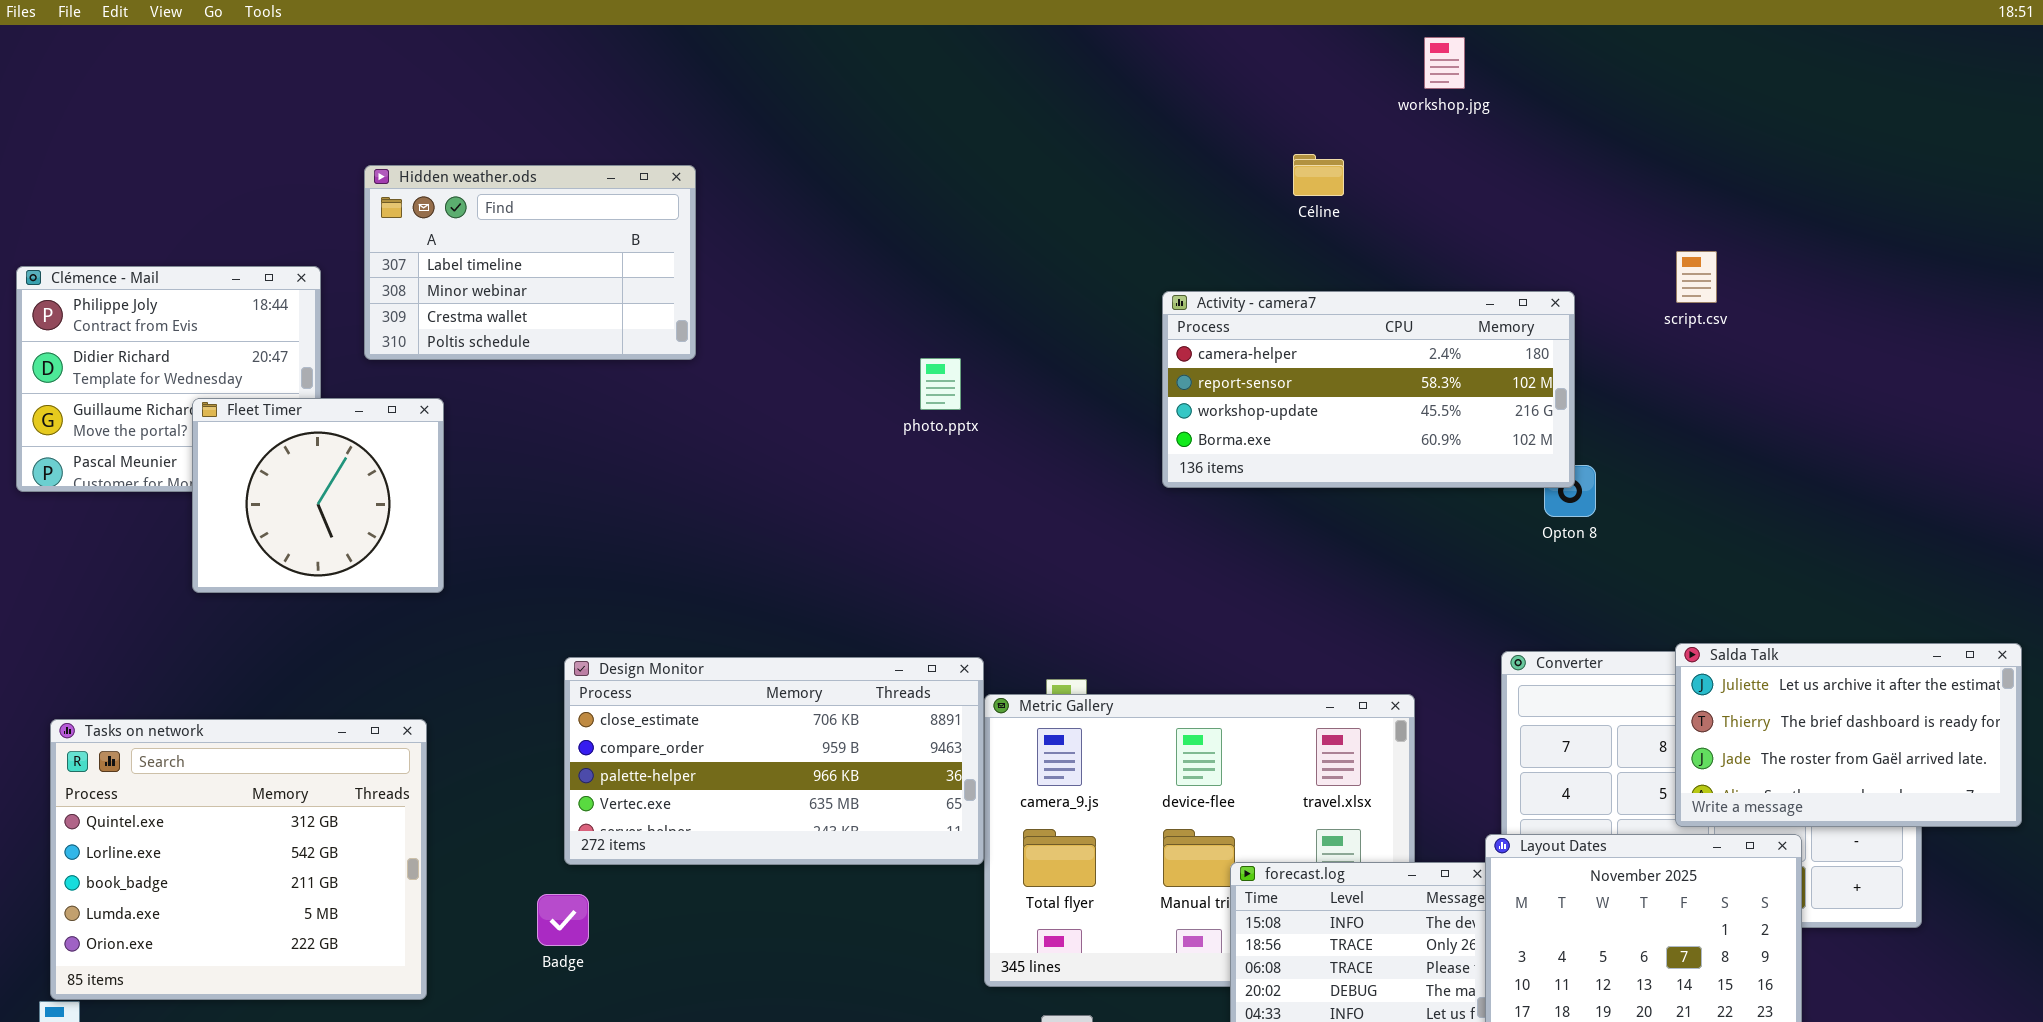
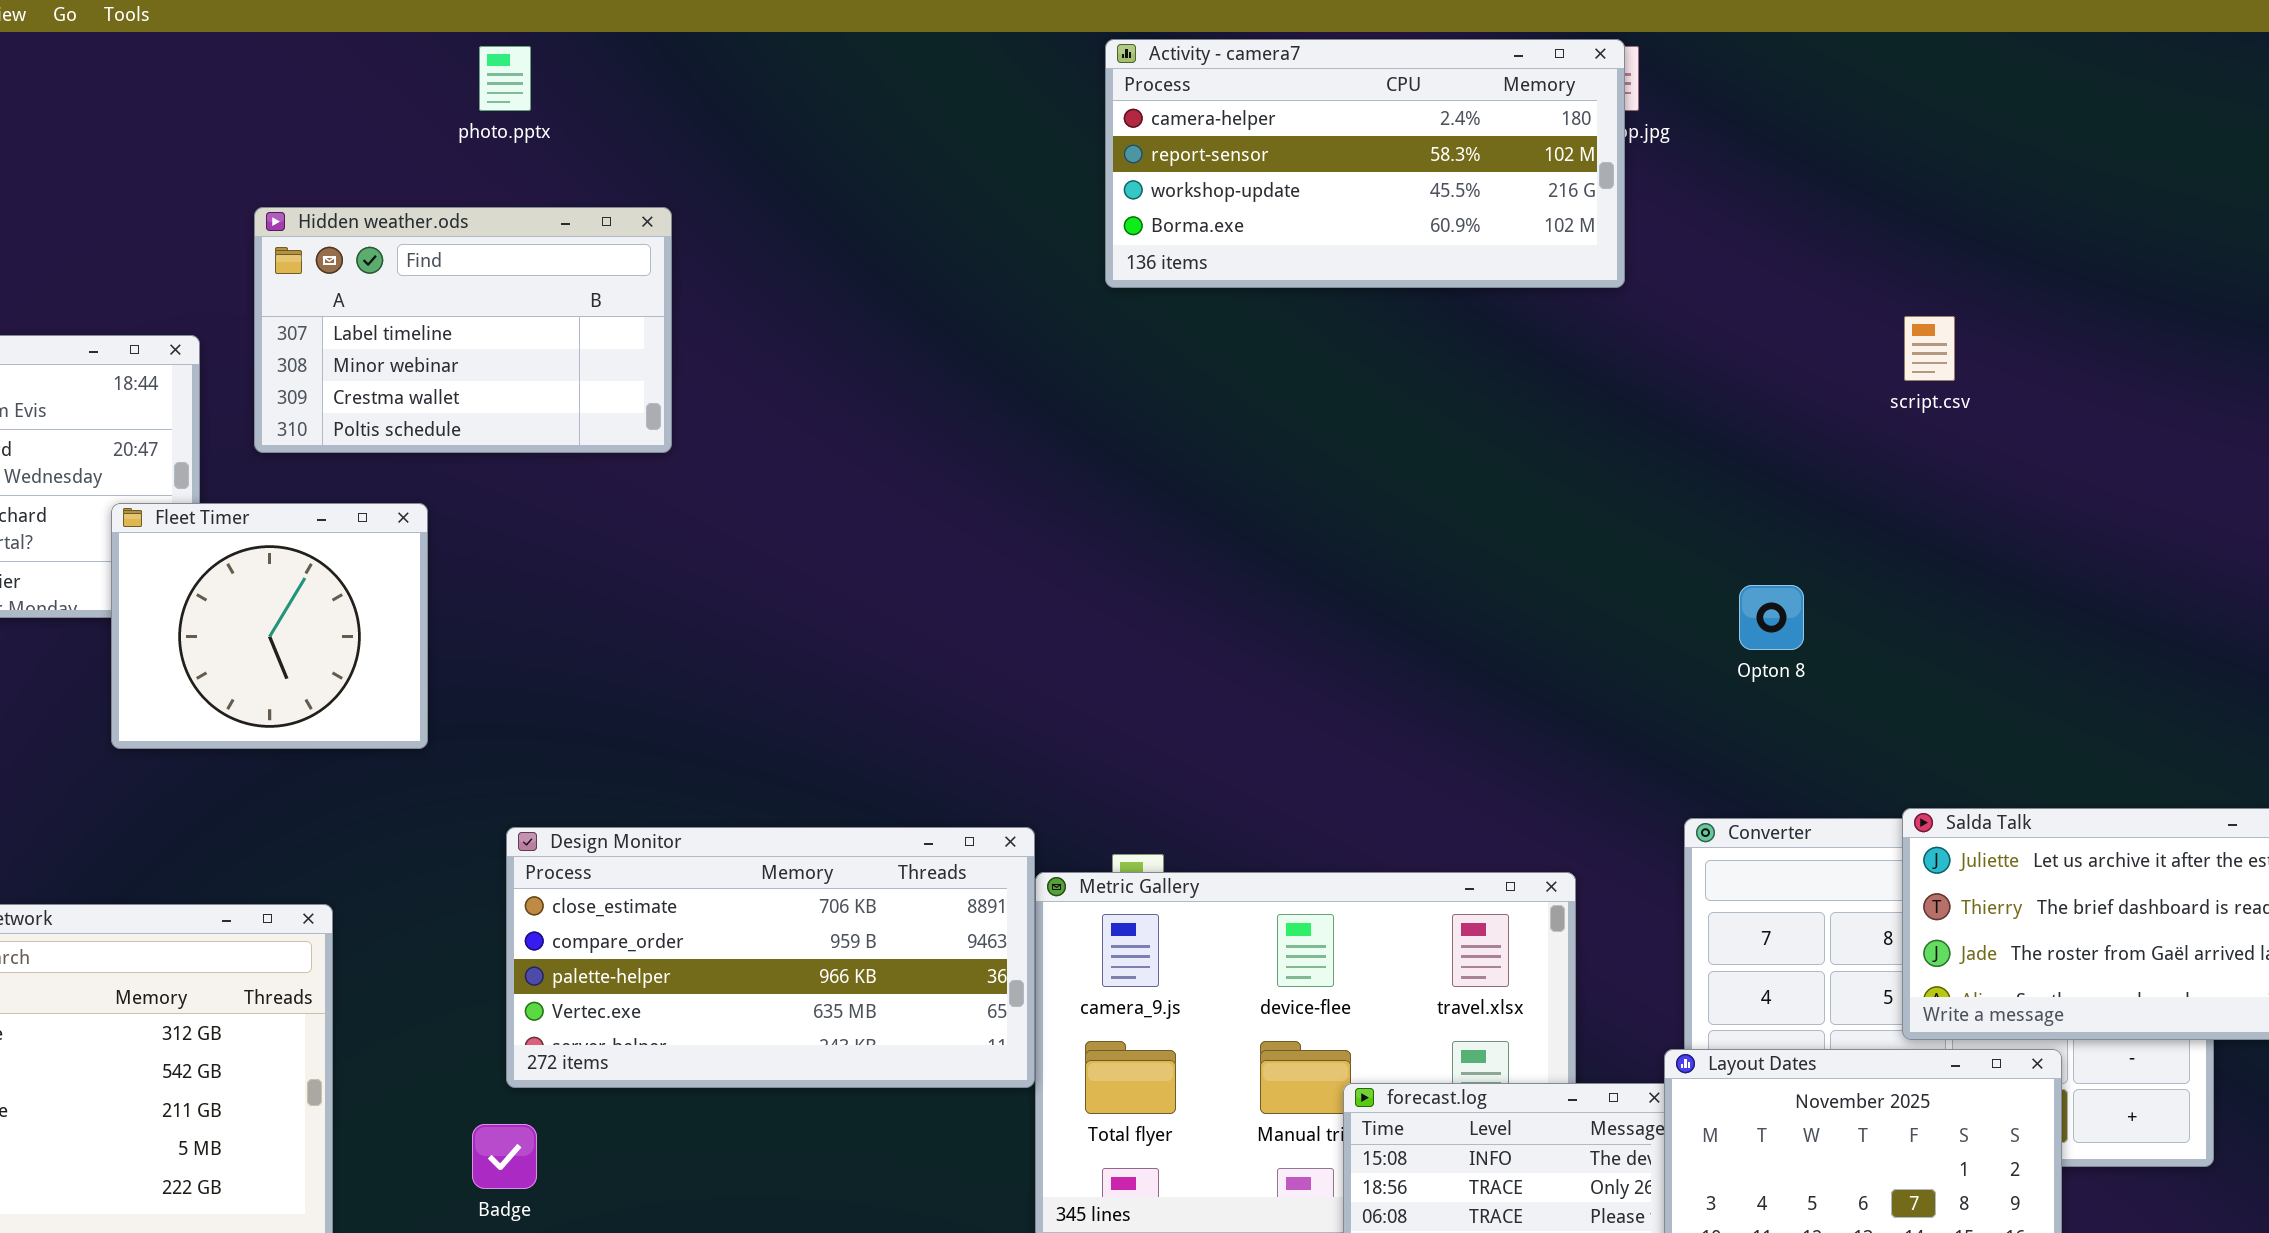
Activity - camera7: [1162,291,1575,488] -> [1105,39,1625,288], moved
photo.pptx: [920,358,961,410] -> [479,46,531,111], moved
Fleet Timer: [192,398,444,593] -> [111,503,428,749], moved

